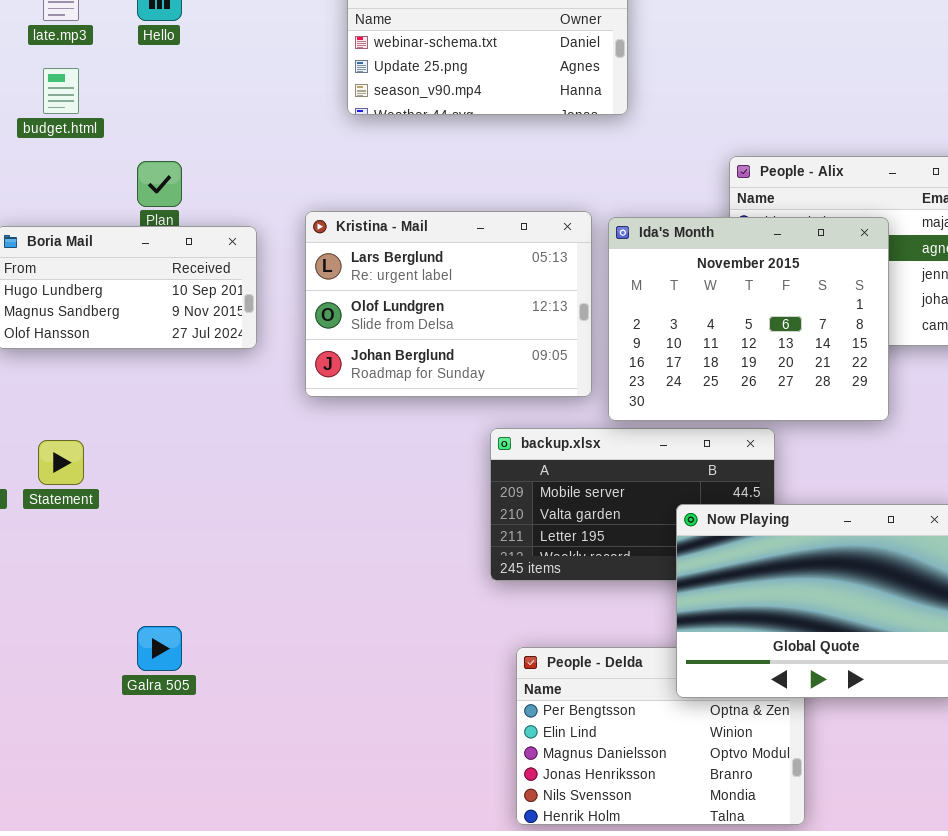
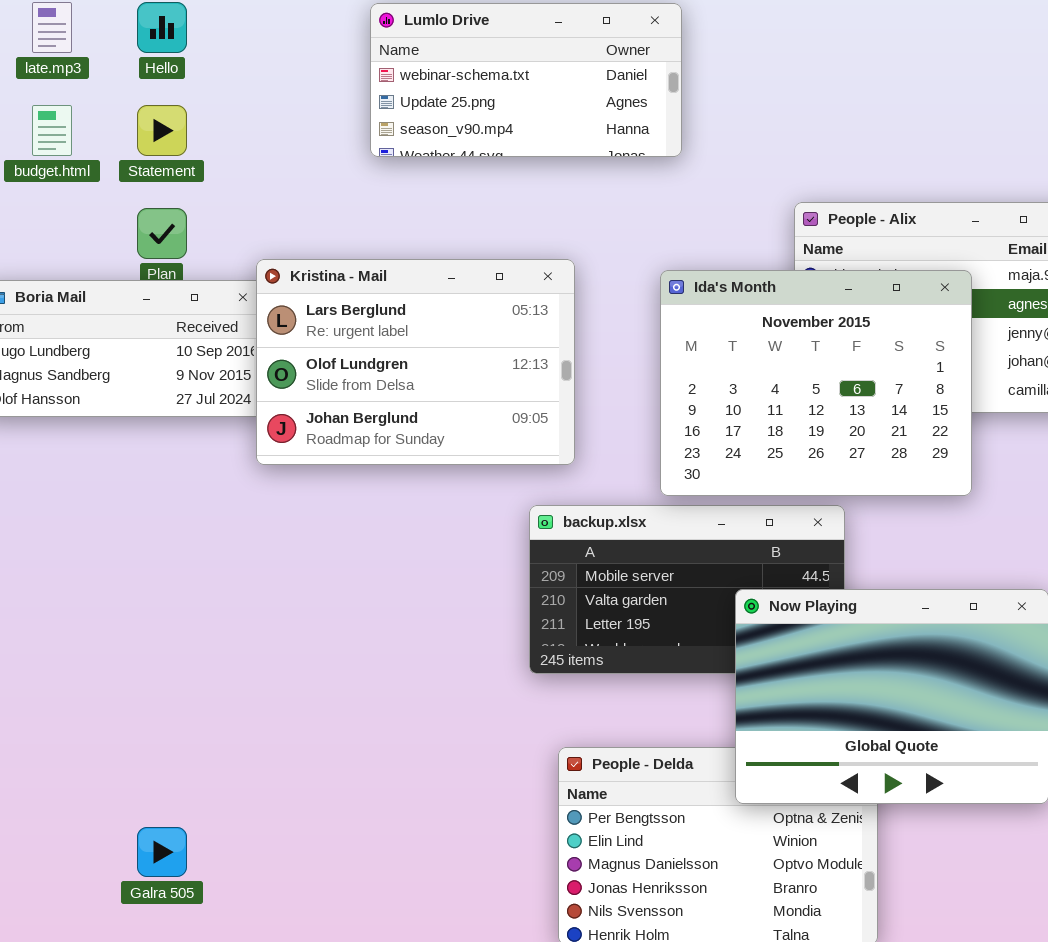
Kristina - Mail: [305,211,592,397] -> [256,259,575,465], moved
Statement: [38,440,84,485] -> [137,105,187,156], moved
Galra 505: [137,626,182,671] -> [137,827,187,877], moved

